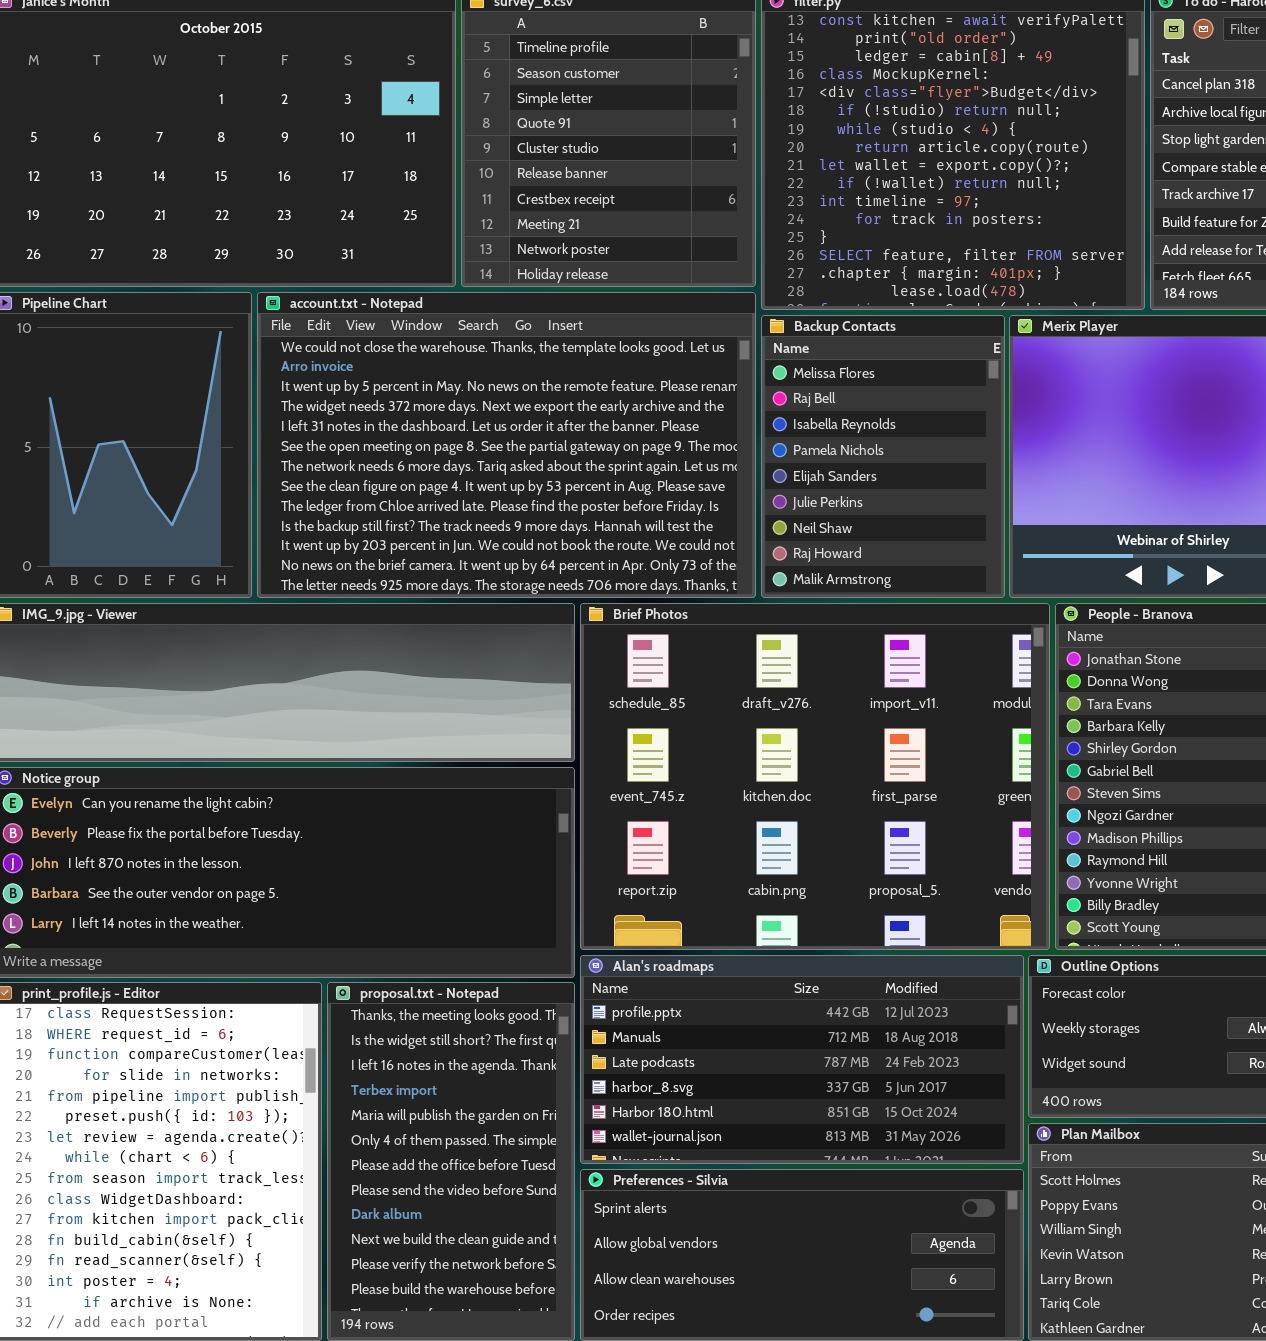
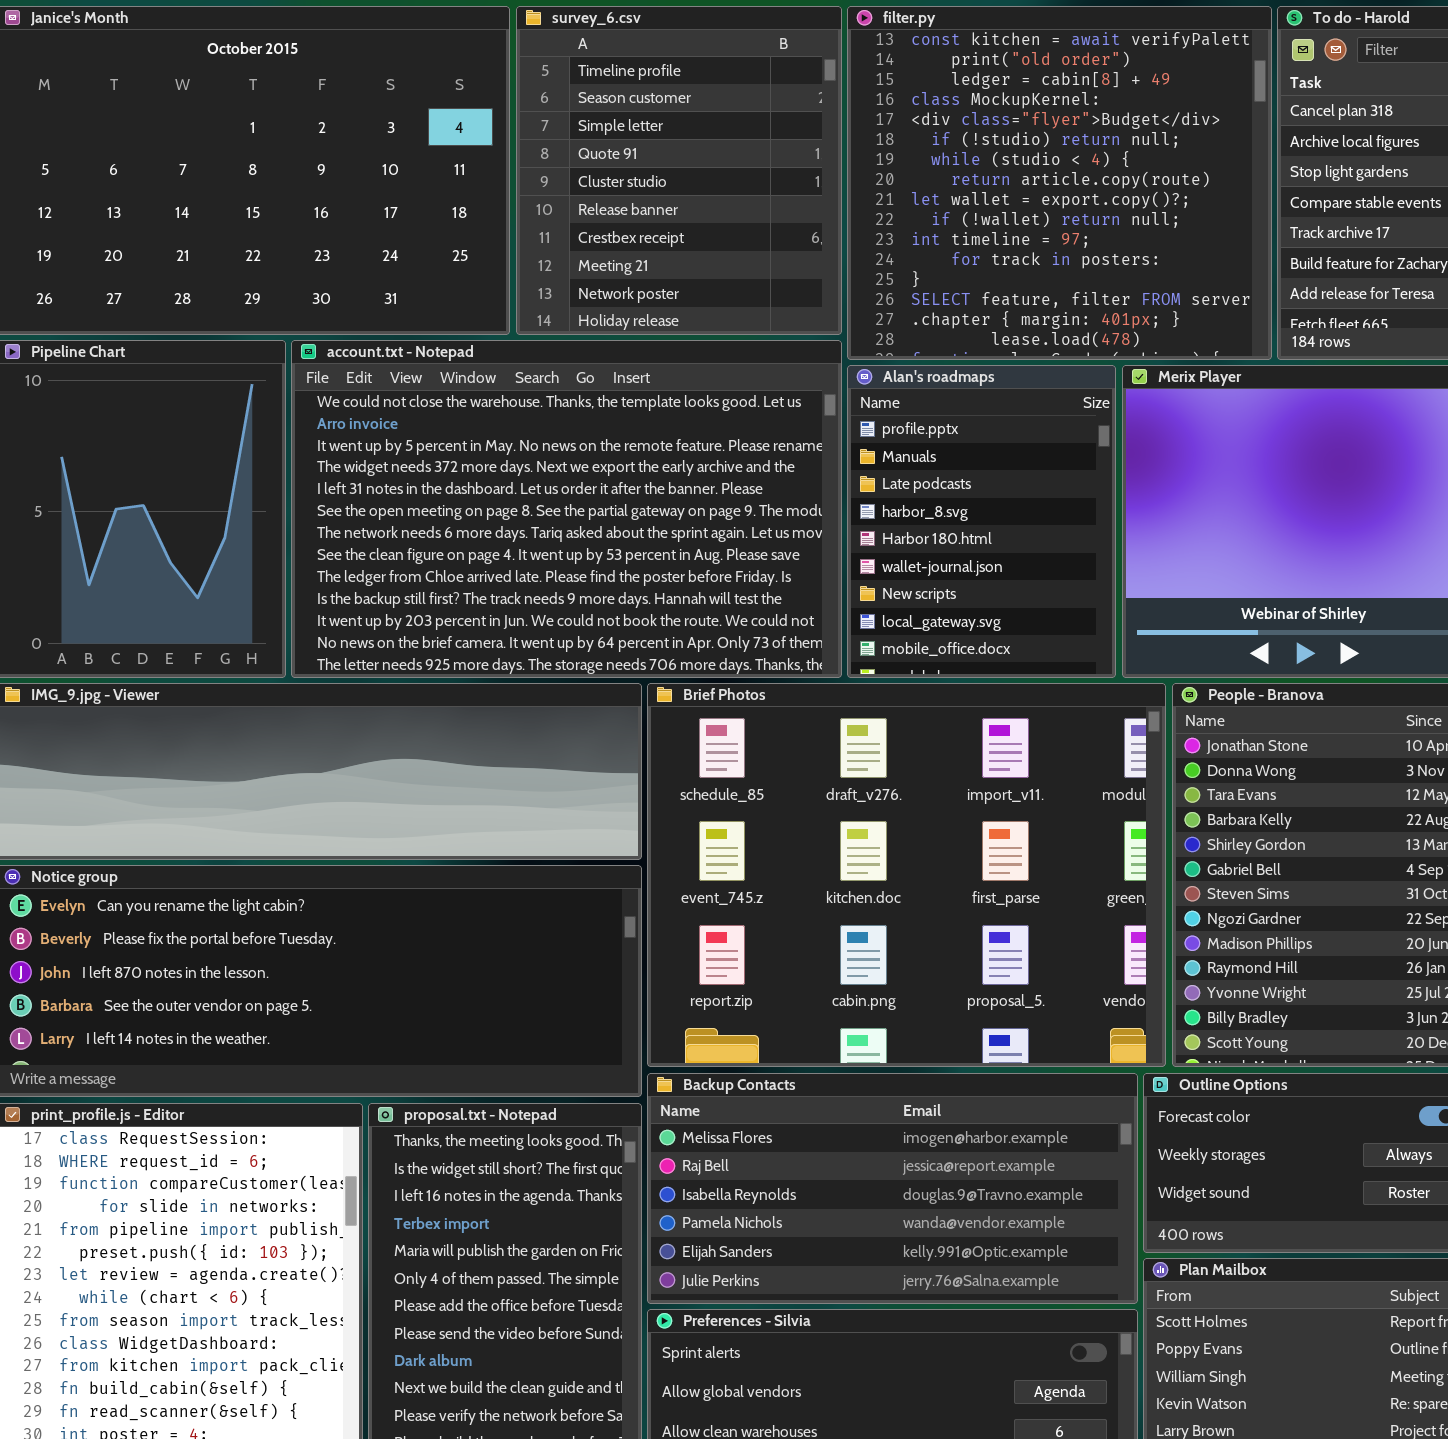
Backup Contacts: [761,315,1005,598] -> [647,1073,1138,1304], moved, resized
Alan's roadmaps: [580,955,1024,1164] -> [847,365,1116,678], moved, resized

